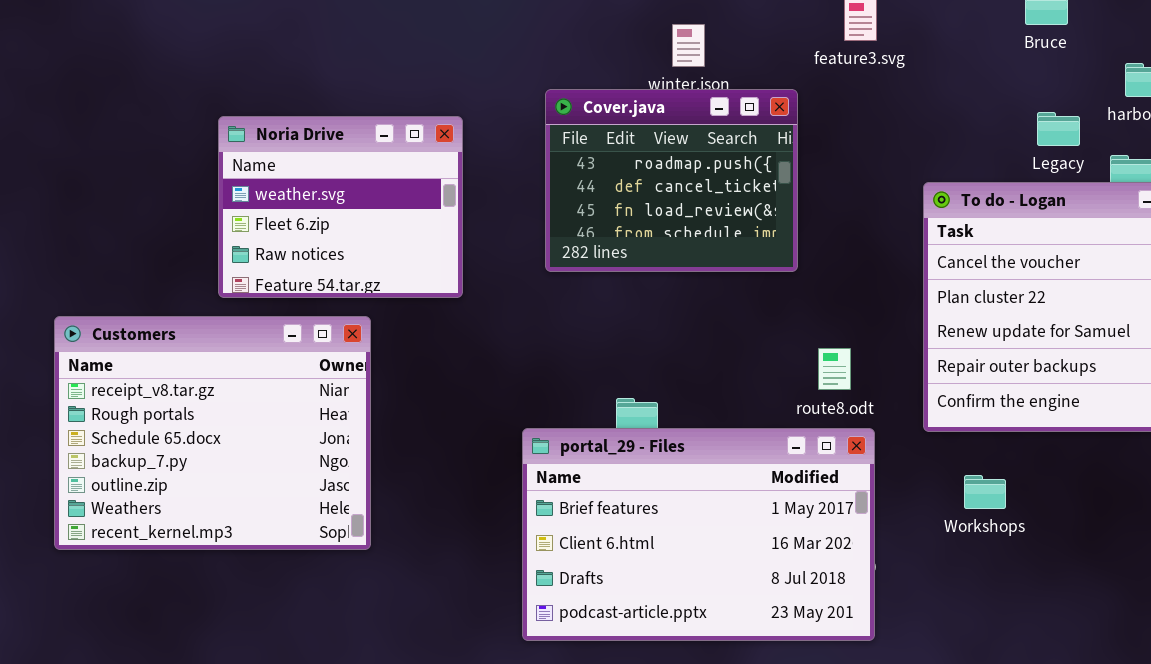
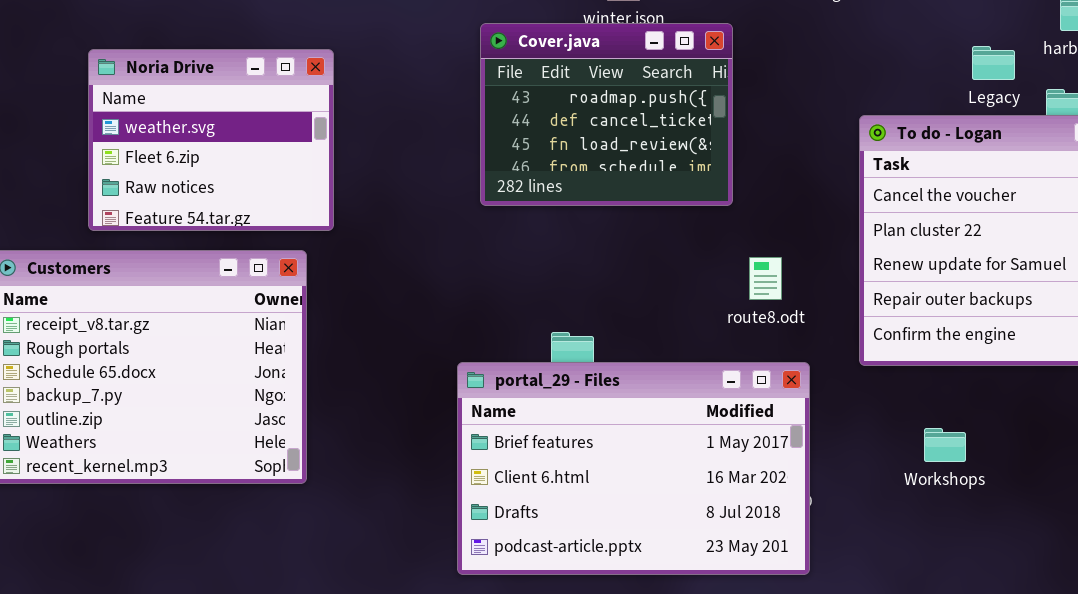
Noria Drive: [218,116,463,298] -> [88,49,334,231], moved
route8.odt: [818,348,851,390] -> [749,257,782,300], moved
Workshops: [964,475,1006,509] -> [924,428,966,462], moved

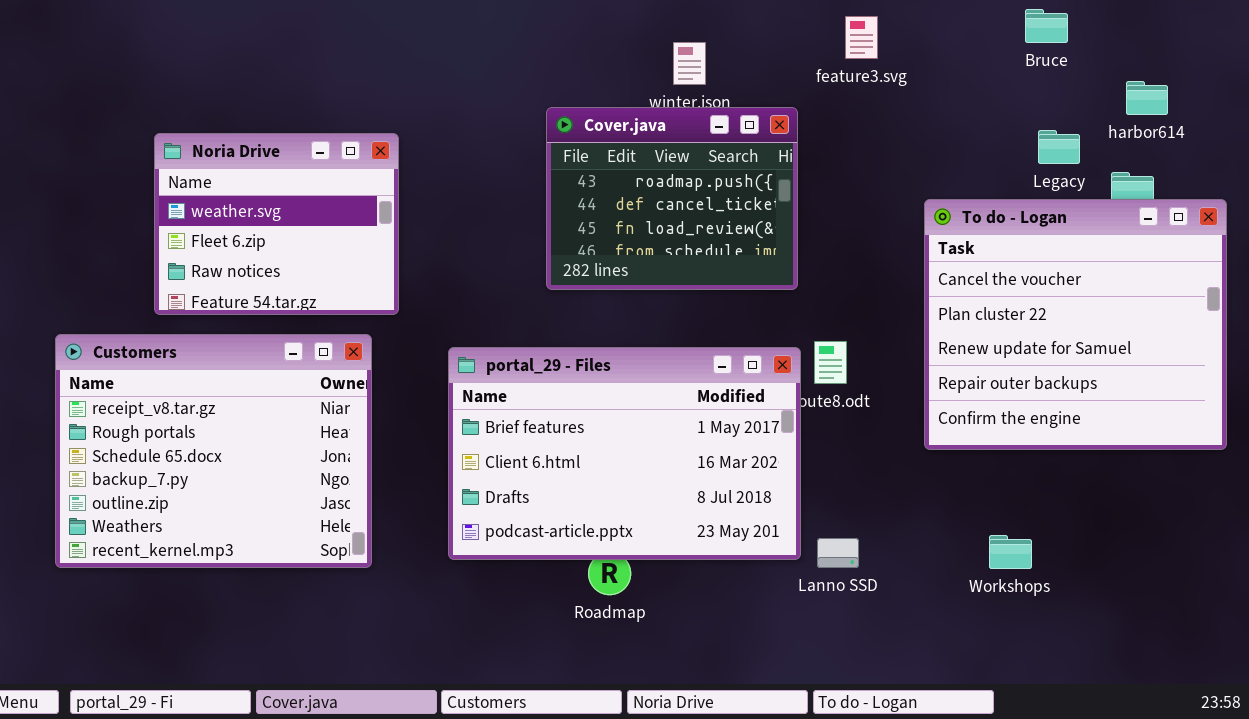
portal_29 - Files: [457,362,810,575] -> [448,347,801,560], moved
Workshops: [924,428,966,462] -> [989,535,1032,569], moved

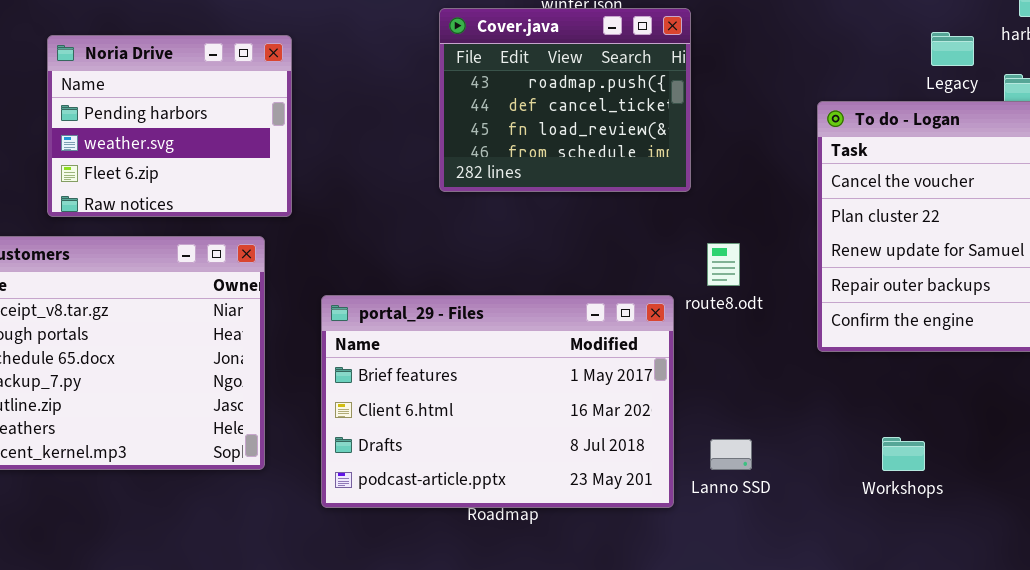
Noria Drive: [154,133,399,315] -> [47,35,292,217], scrolled up 1 row
portal_29 - Files: [448,347,801,560] -> [321,295,674,508], moved

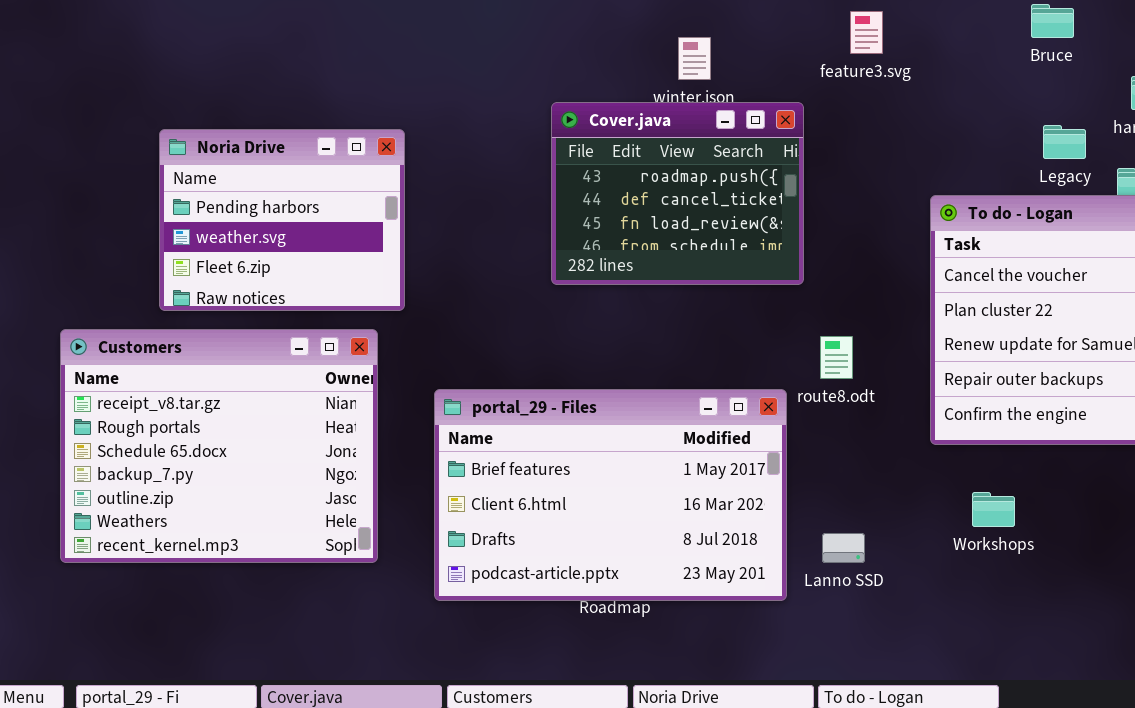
Workshops: [882,437,925,471] -> [972,492,1015,527], moved

